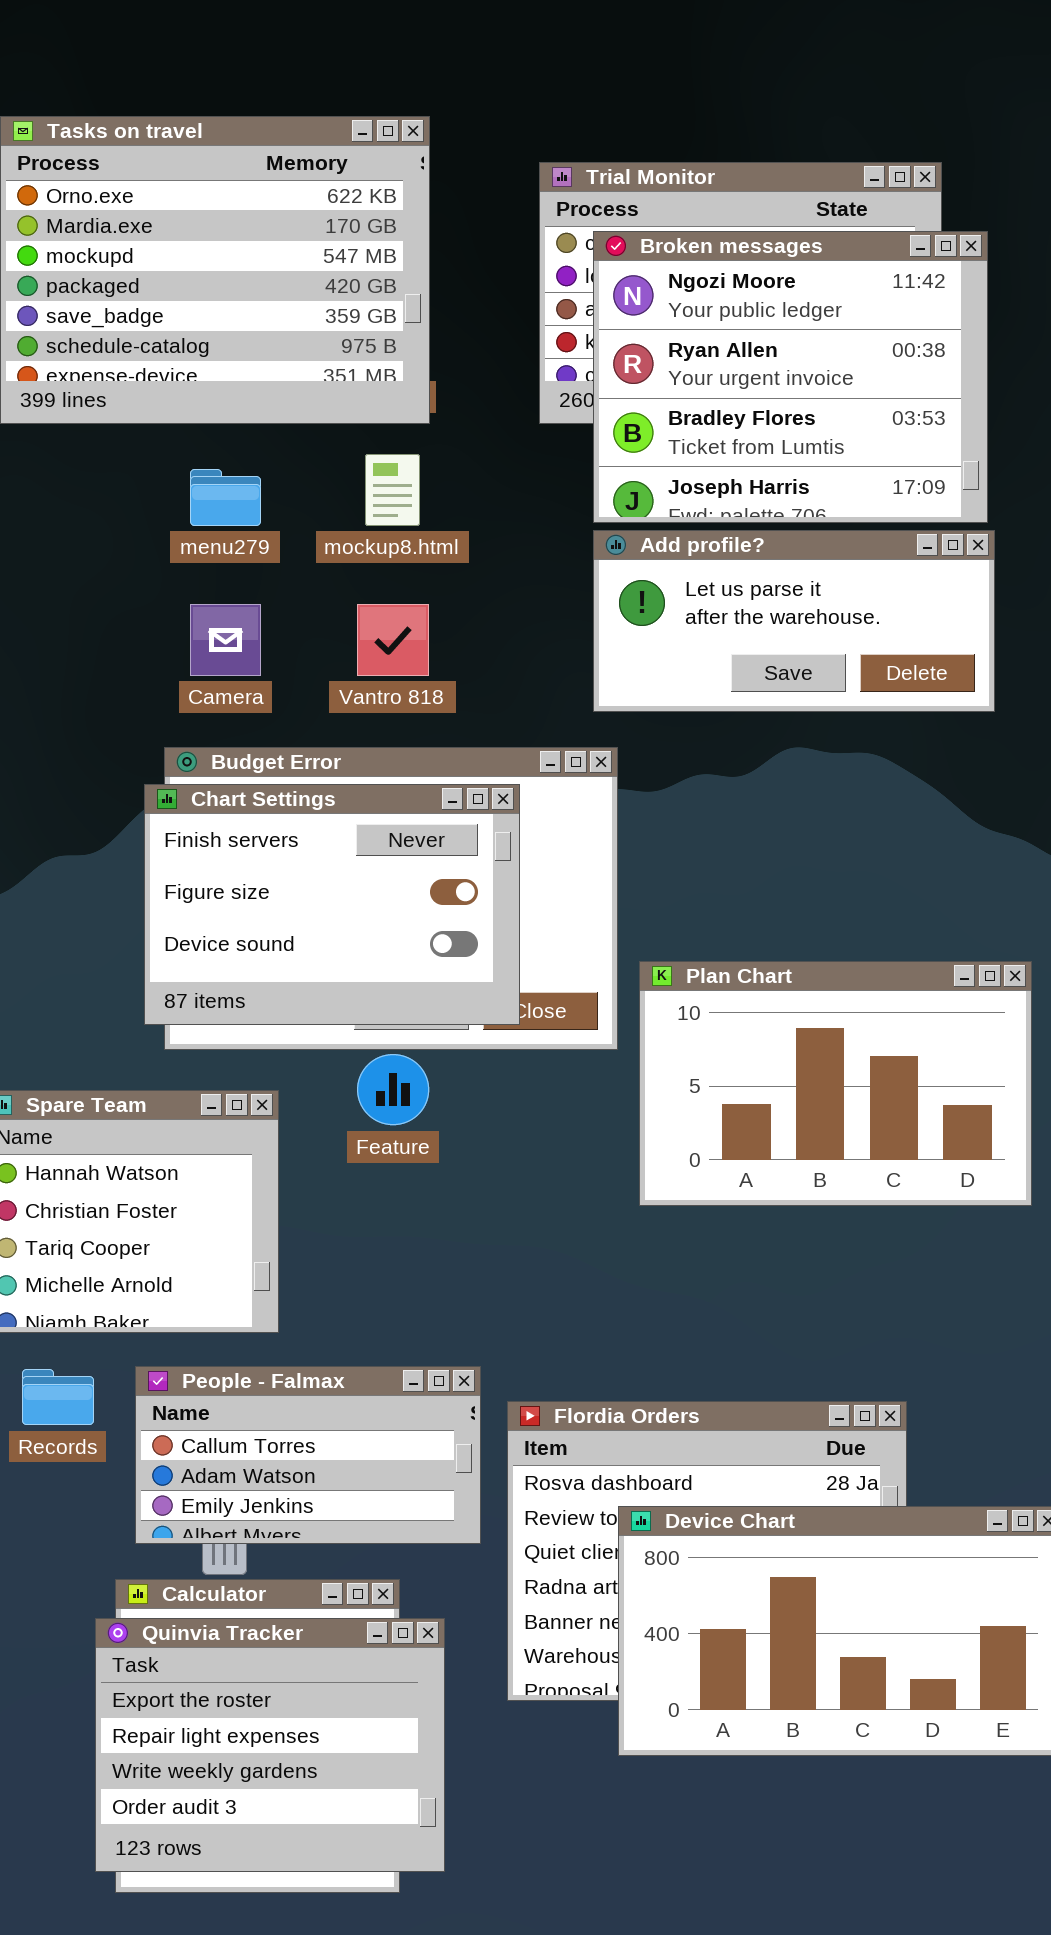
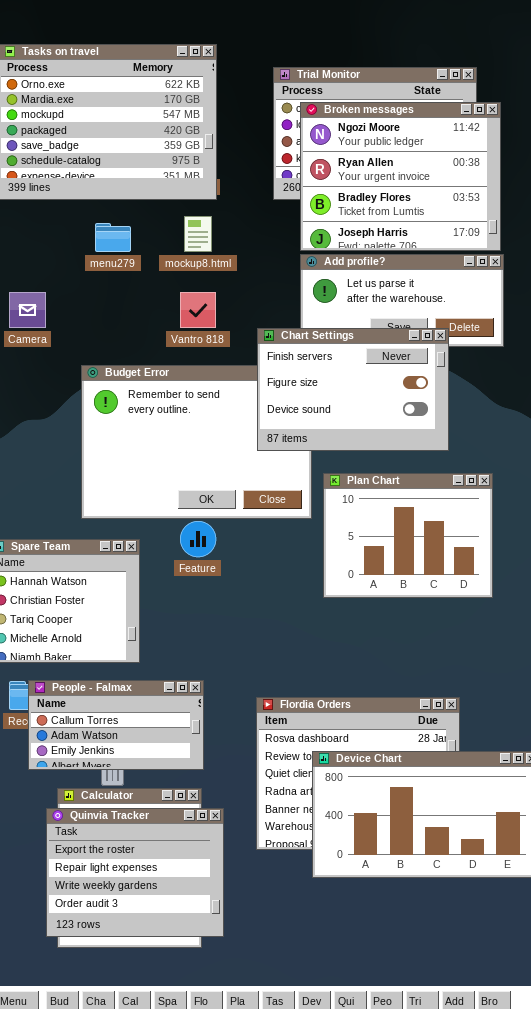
Camera: [190,604,261,676] -> [9,292,46,328], moved
Chart Settings: [144,784,520,1025] -> [257,328,449,451], moved
Plan Chart: [639,961,1032,1206] -> [323,473,493,598], resized
People - Falmax: [135,1366,481,1544] -> [28,680,204,770], moved

